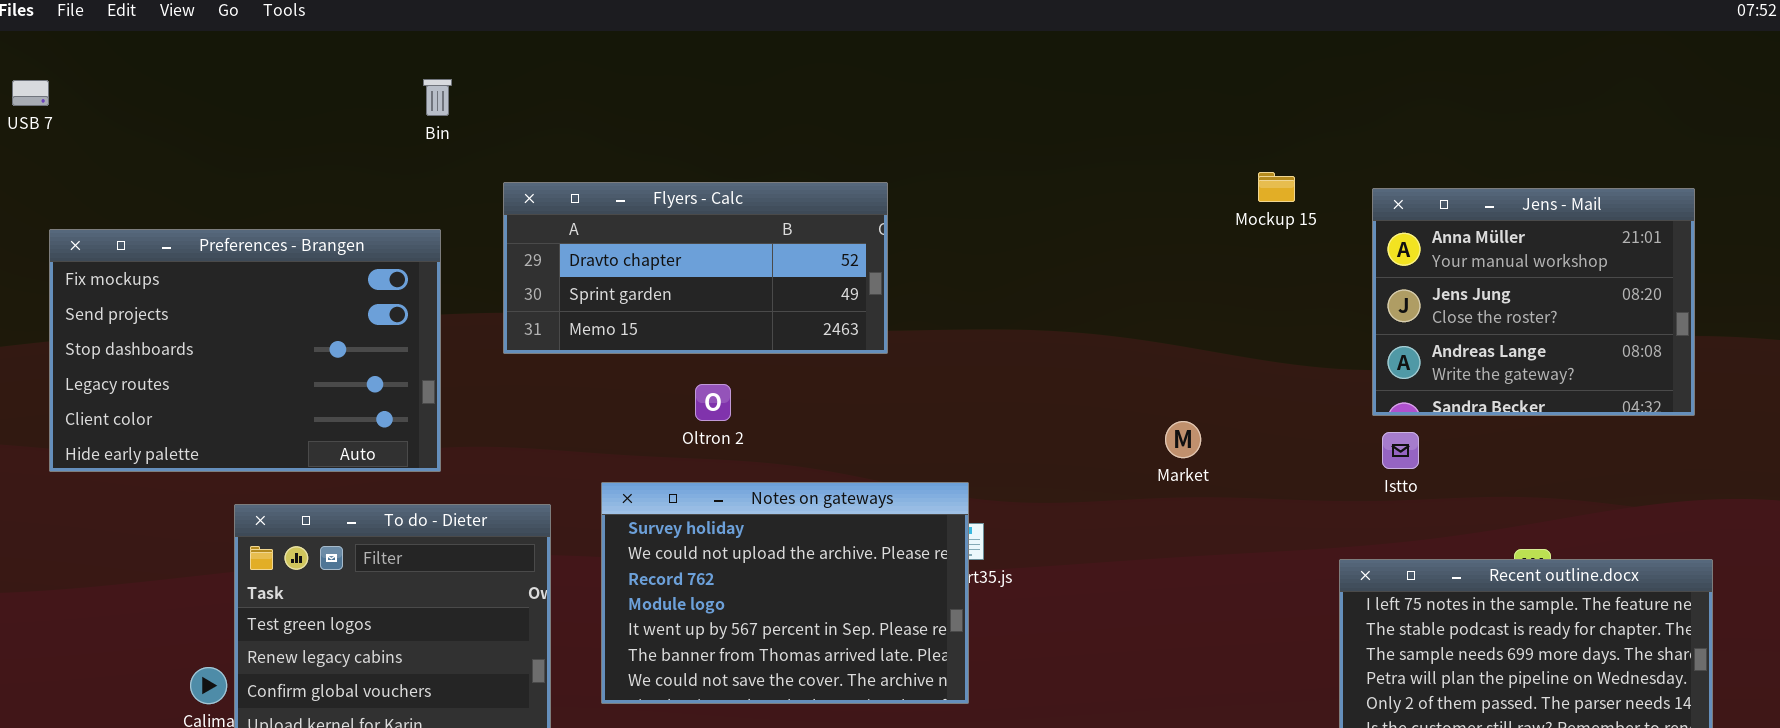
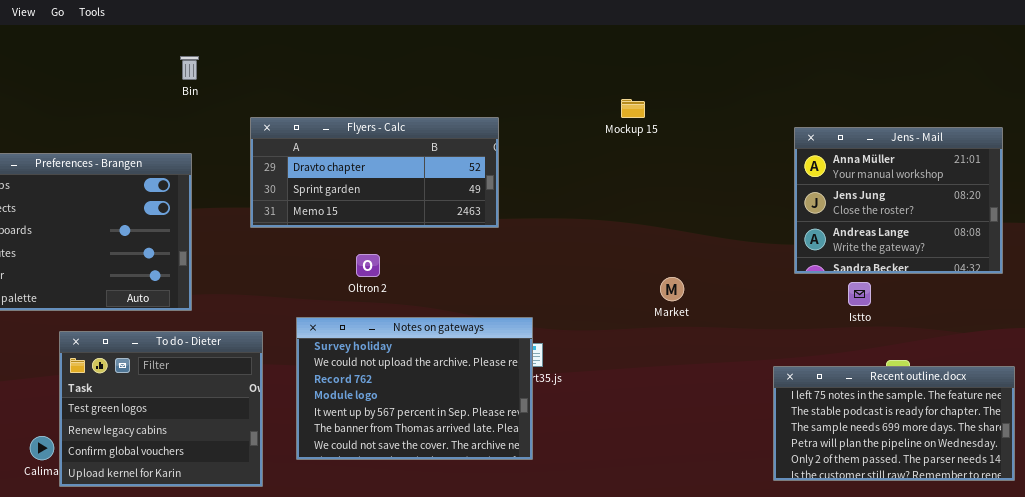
Mockup 15: [1258,172,1295,202] -> [621,99,645,118], moved
Flyers - Calc: [503,182,888,354] -> [250,117,499,228], moved
Istto: [1382,432,1419,469] -> [848,282,871,306], moved

